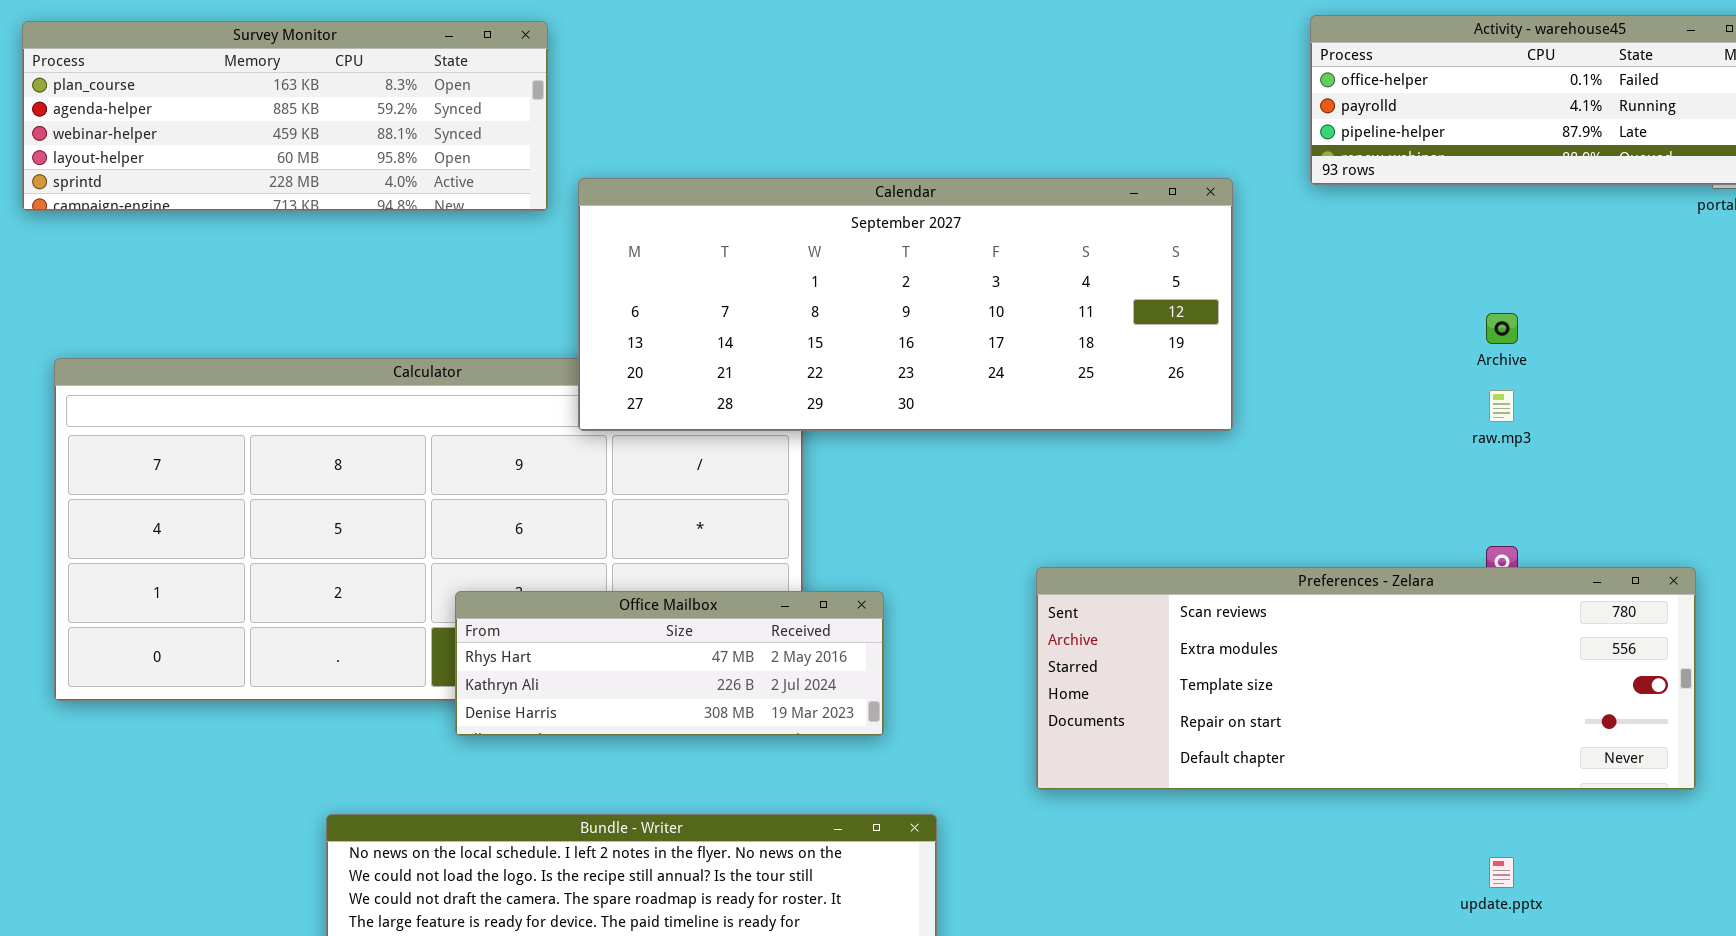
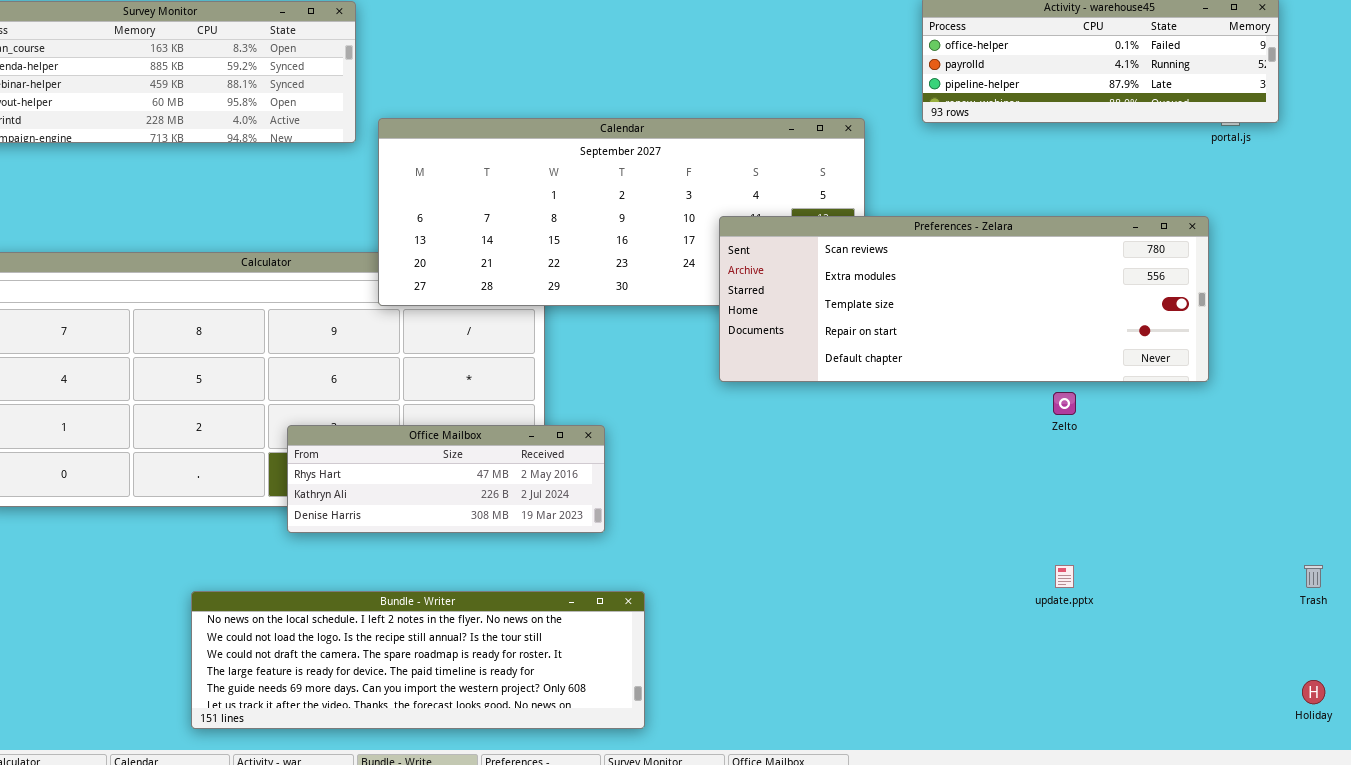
Preferences - Zelara: [1036,567,1696,790] -> [719,216,1209,382], moved
update.pptx: [1489,857,1514,888] -> [1055,565,1074,588], moved

